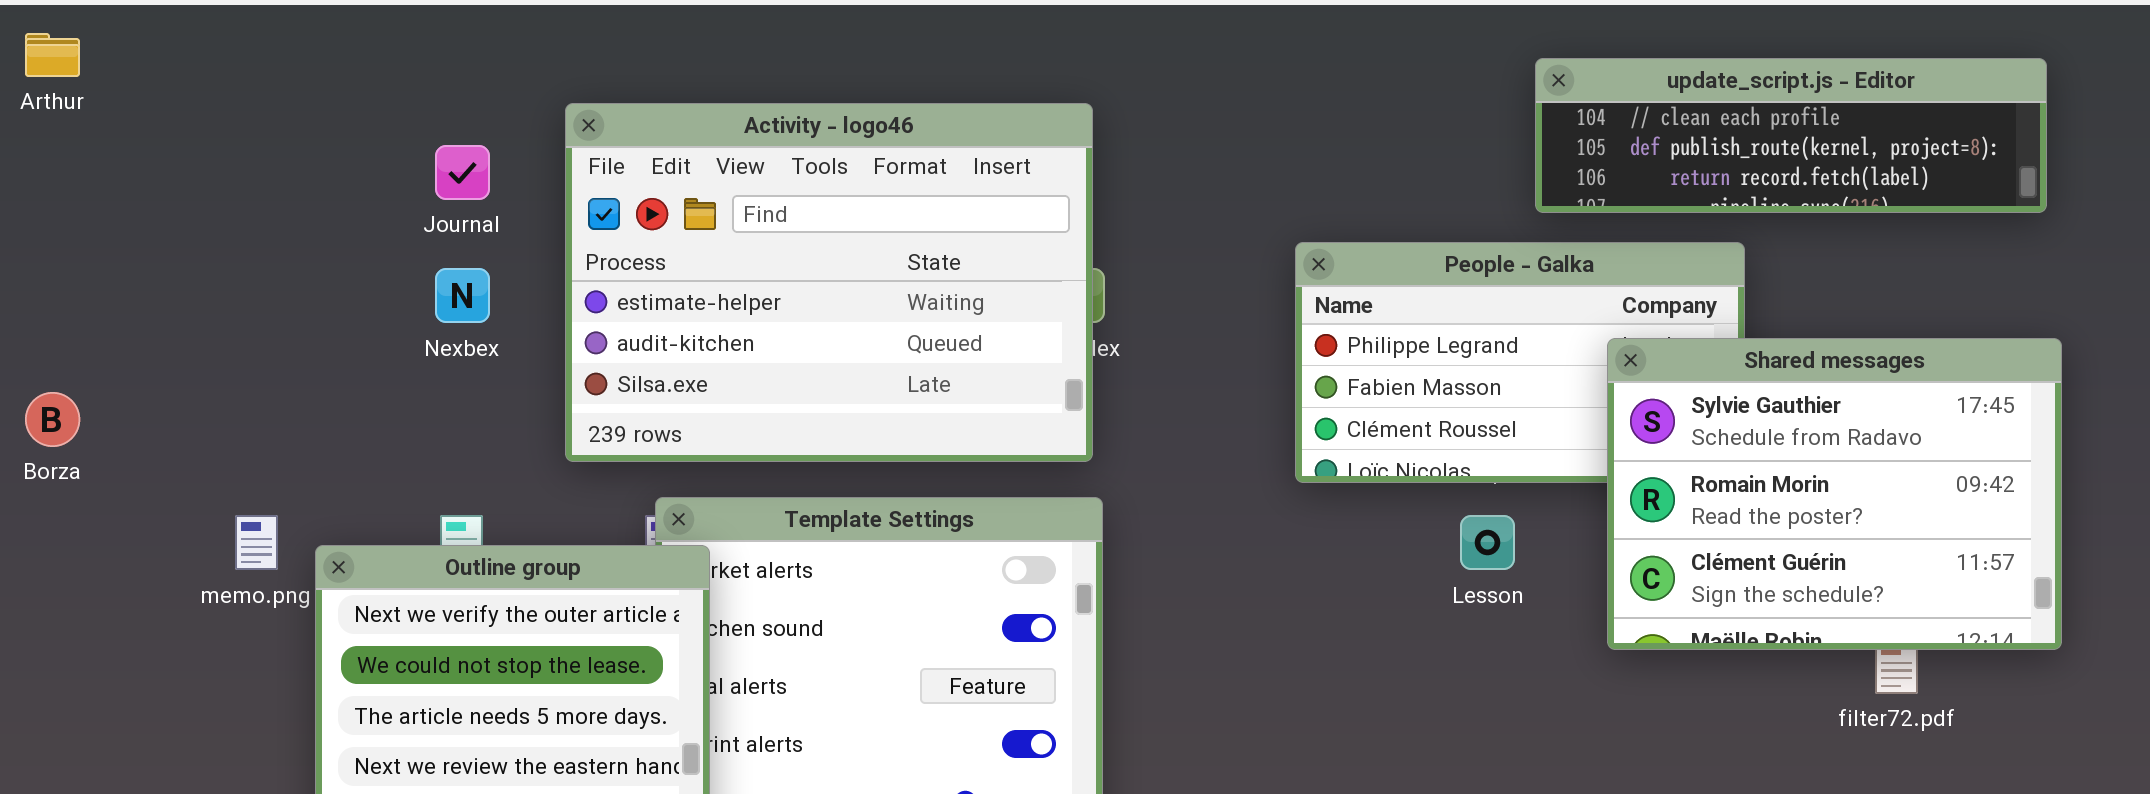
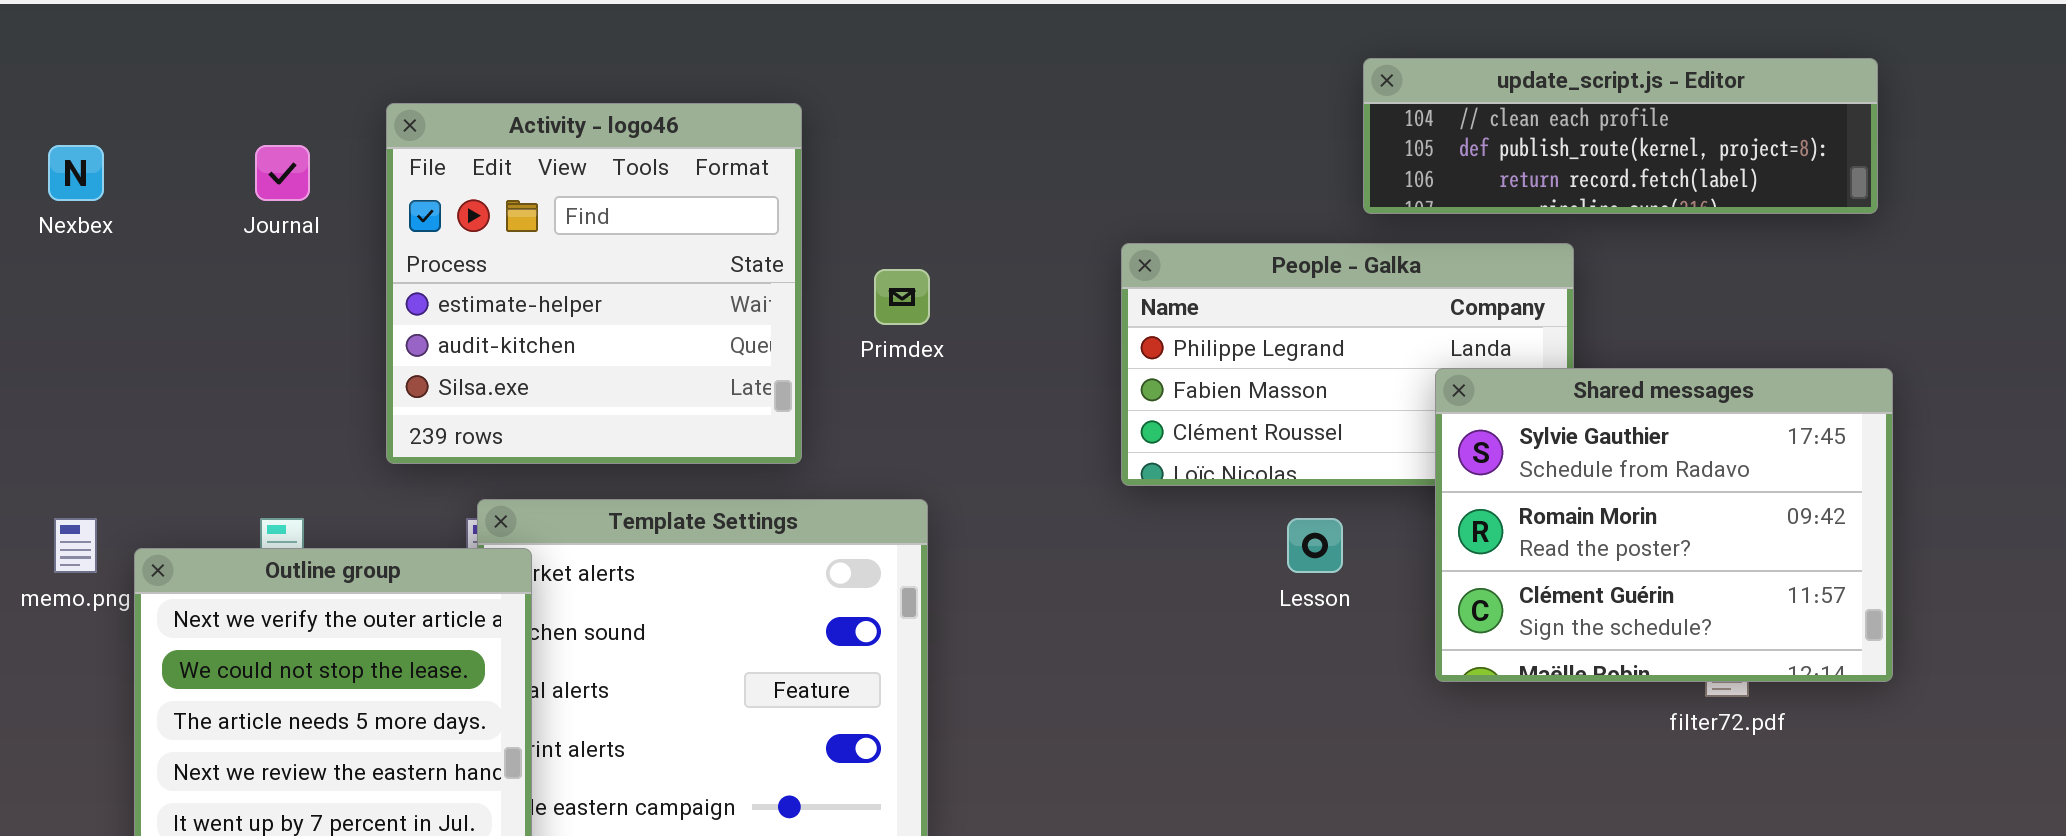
Activity - logo46: [565,103,1093,462] -> [386,103,802,464], resized
Nexbex: [435,268,490,323] -> [48,145,104,201], moved
Shared messages: [1607,338,2062,650] -> [1435,368,1893,682], moved

